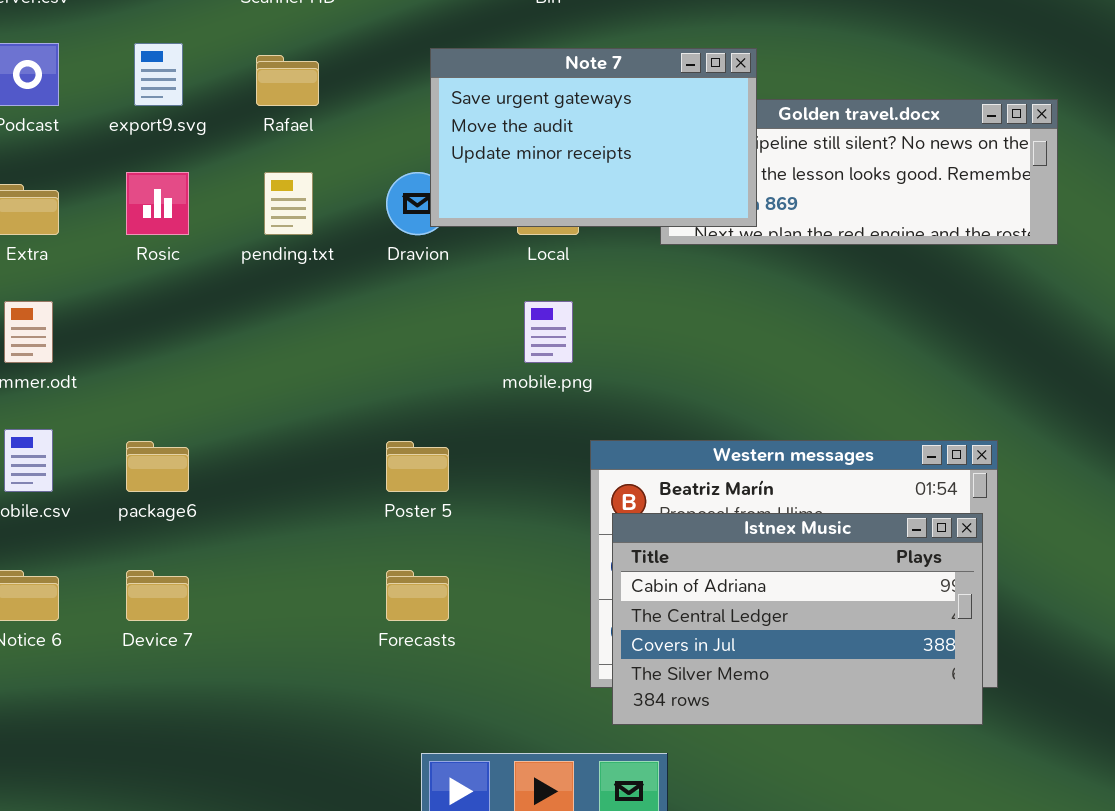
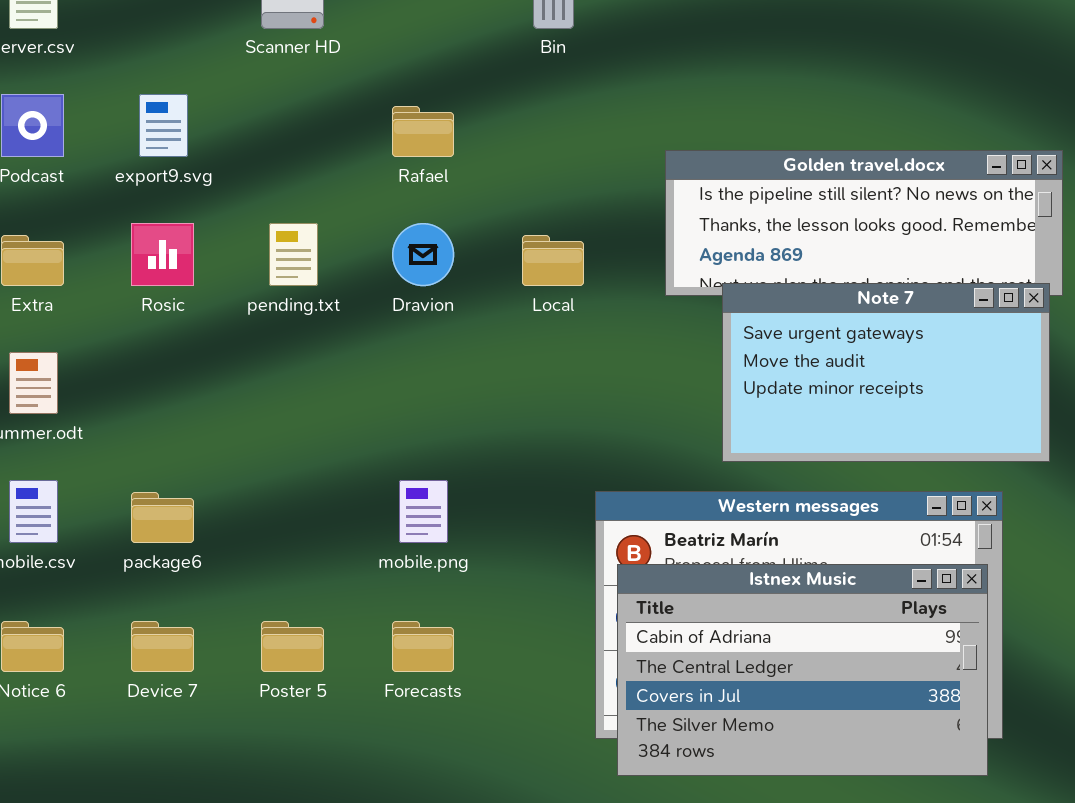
Note 7: [430,48,757,227] -> [722,283,1050,462], moved
Rafael: [256,55,319,106] -> [392,106,454,157], moved
mobile.png: [524,301,573,363] -> [399,480,448,543], moved
Poster 5: [386,441,449,492] -> [261,621,324,672], moved

